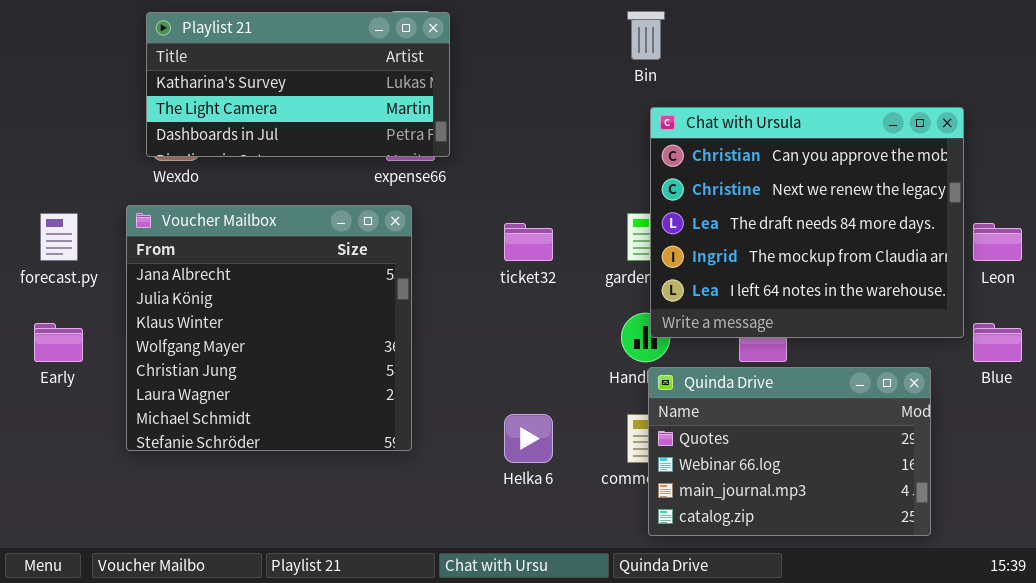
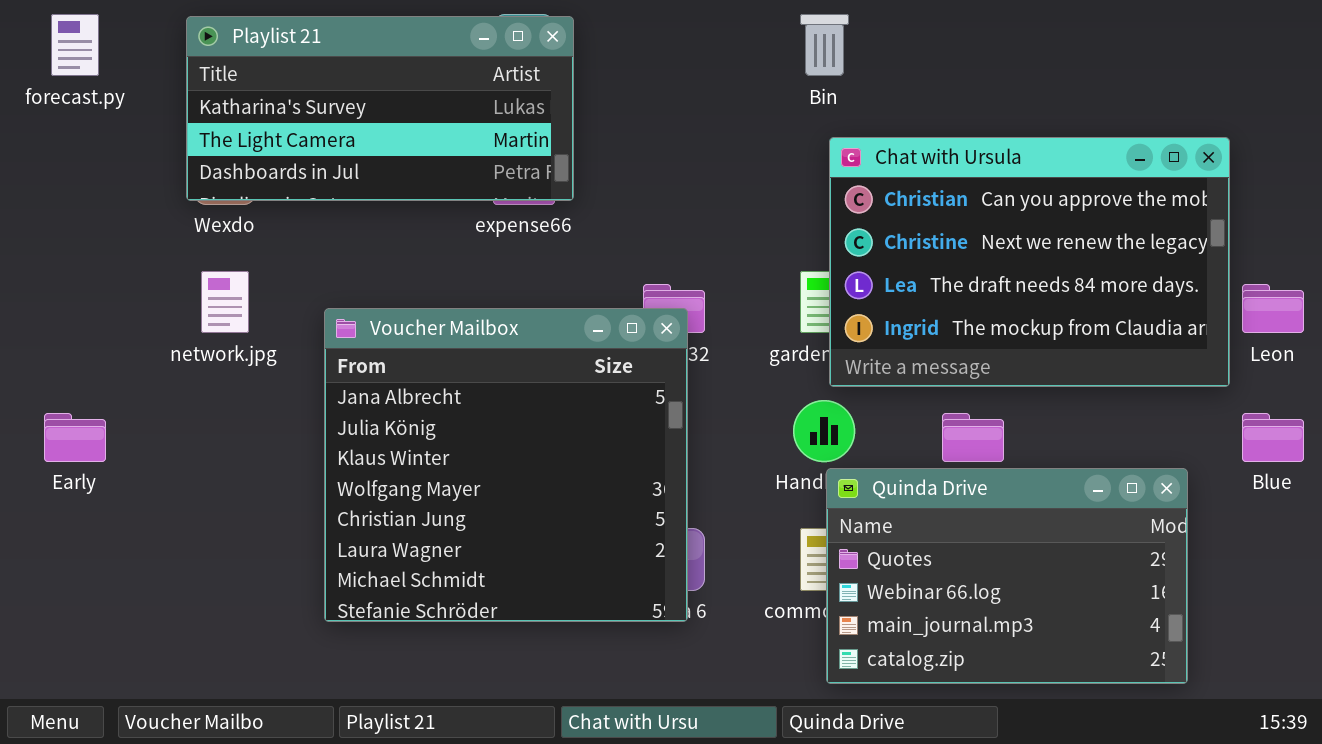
Chat with Ursula: [650,107,964,338] -> [829,137,1230,387], resized
Voucher Mailbox: [126,205,412,451] -> [324,308,688,622], moved
forecast.py: [40,213,78,261] -> [51,14,99,76], moved

